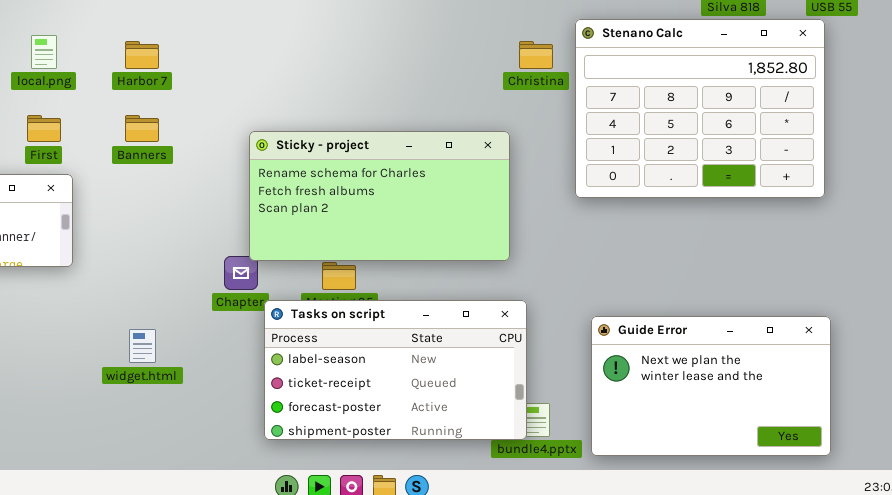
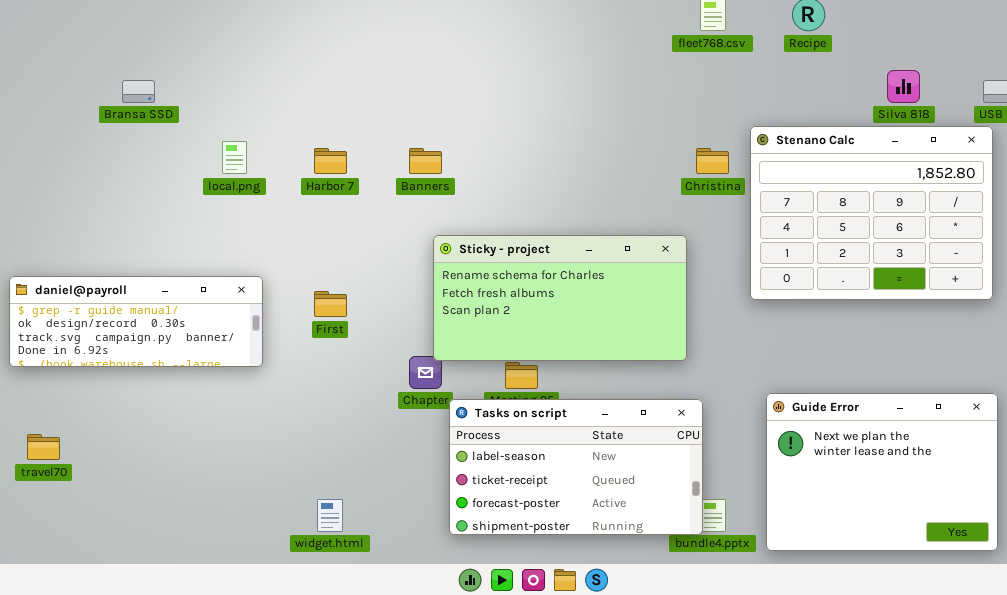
First: [27,115,61,142] -> [314,291,347,317], moved
Banners: [125,115,159,142] -> [409,148,442,174], moved
Guide Error: [591,316,831,456] -> [766,393,998,551], resized
widget.html: [129,329,156,363] -> [317,499,343,532], moved

